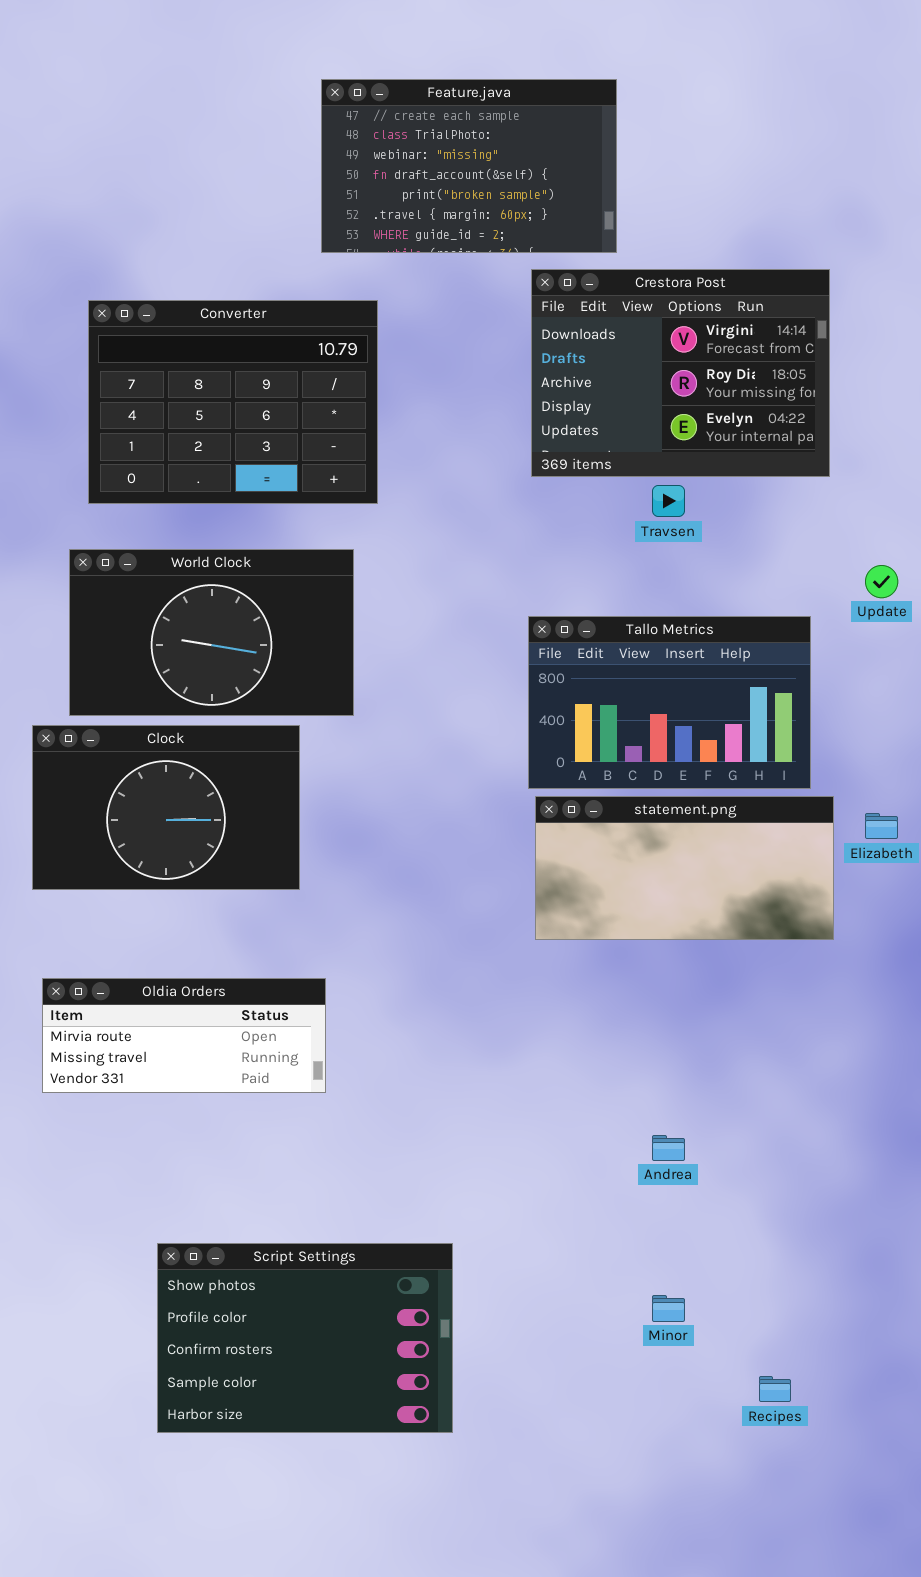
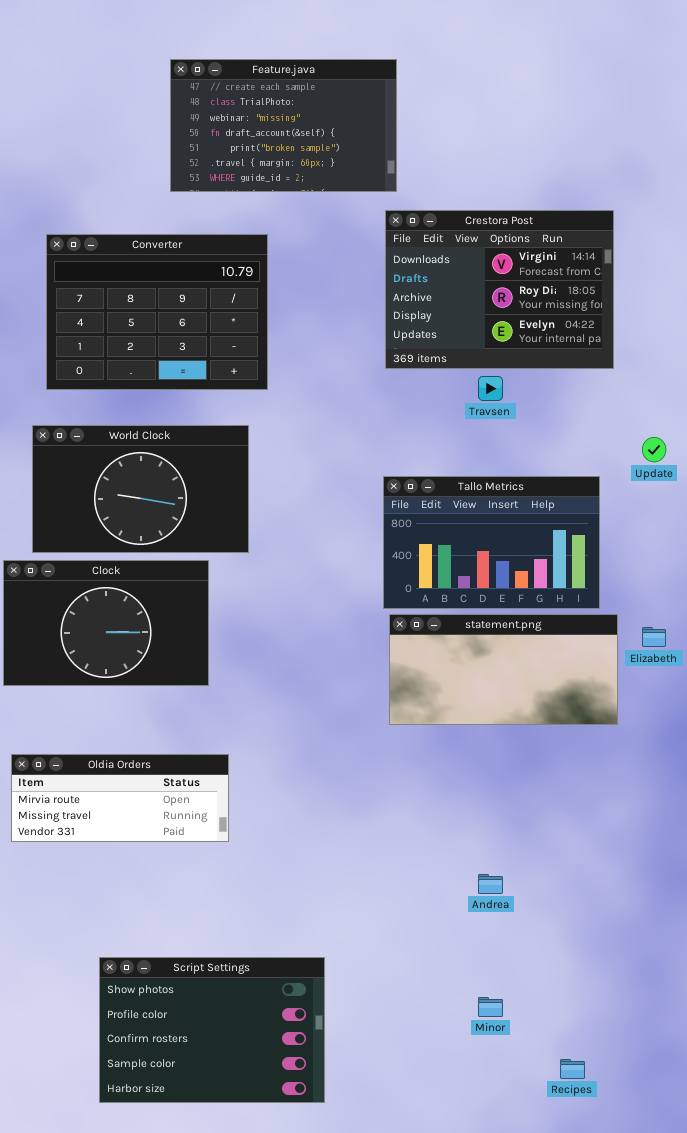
Feature.java: [321,79,617,253] -> [170,59,397,192], moved

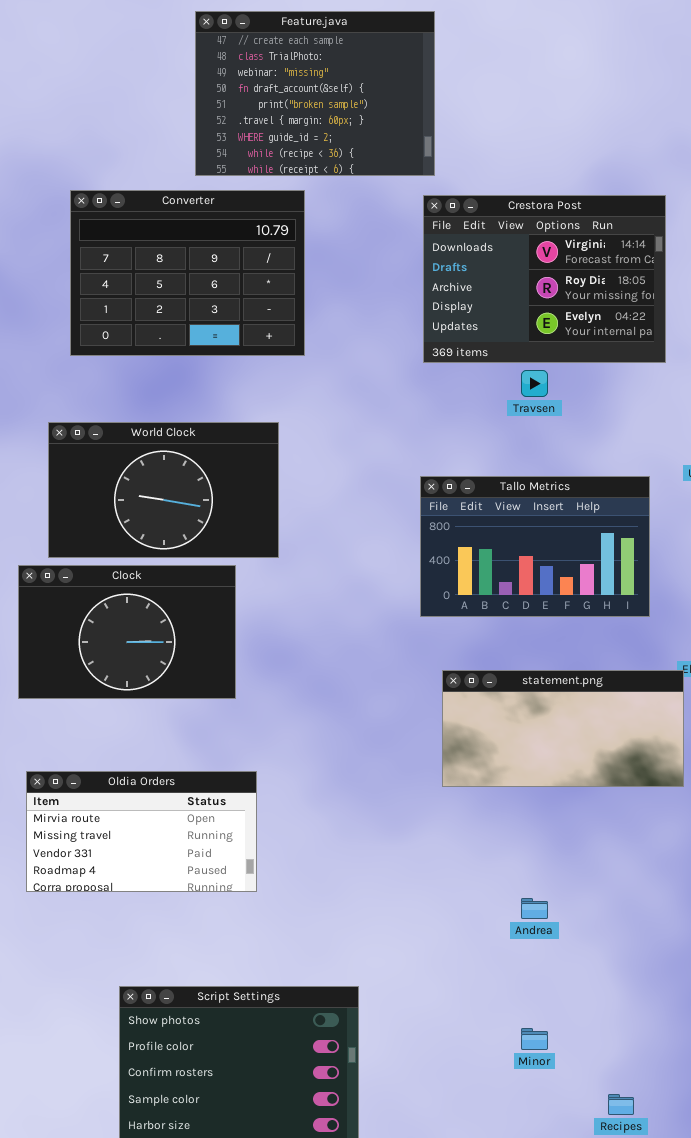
Feature.java: [170,59,397,192] -> [195,11,435,176], resized
Converter: [46,234,268,390] -> [70,190,305,356], moved
statement.png: [389,614,618,725] -> [442,670,684,787], moved
Oldia Orders: [11,754,229,842] -> [26,771,257,892], resized

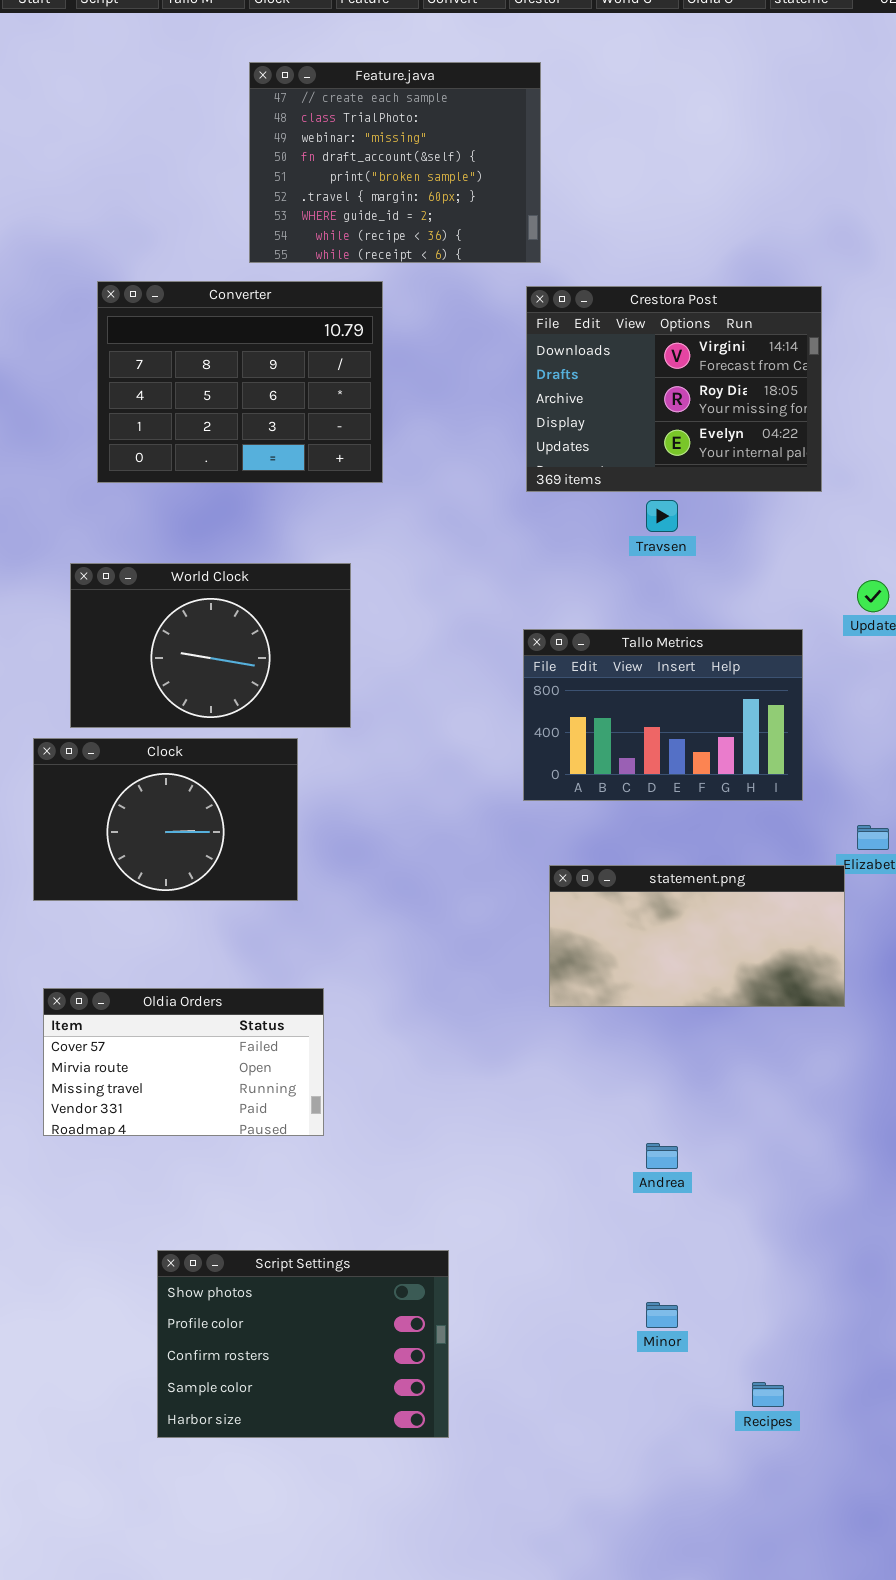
Oldia Orders: [26,771,257,892] -> [43,988,324,1136], scrolled up 1 row

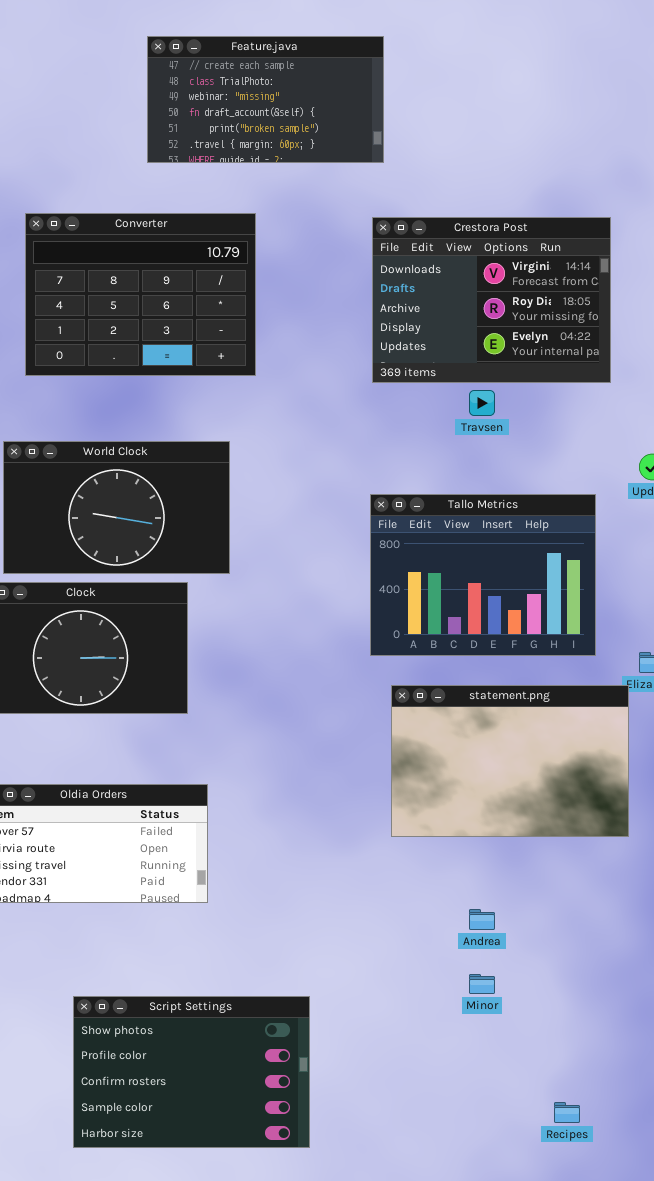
Feature.java: [249,62,541,263] -> [147,36,384,163], resized
Tallo Metrics: [523,629,803,801] -> [370,494,596,656], resized
statement.png: [549,865,845,1007] -> [391,685,629,837], resized
Minor: [646,1302,678,1328] -> [469,974,495,994], moved

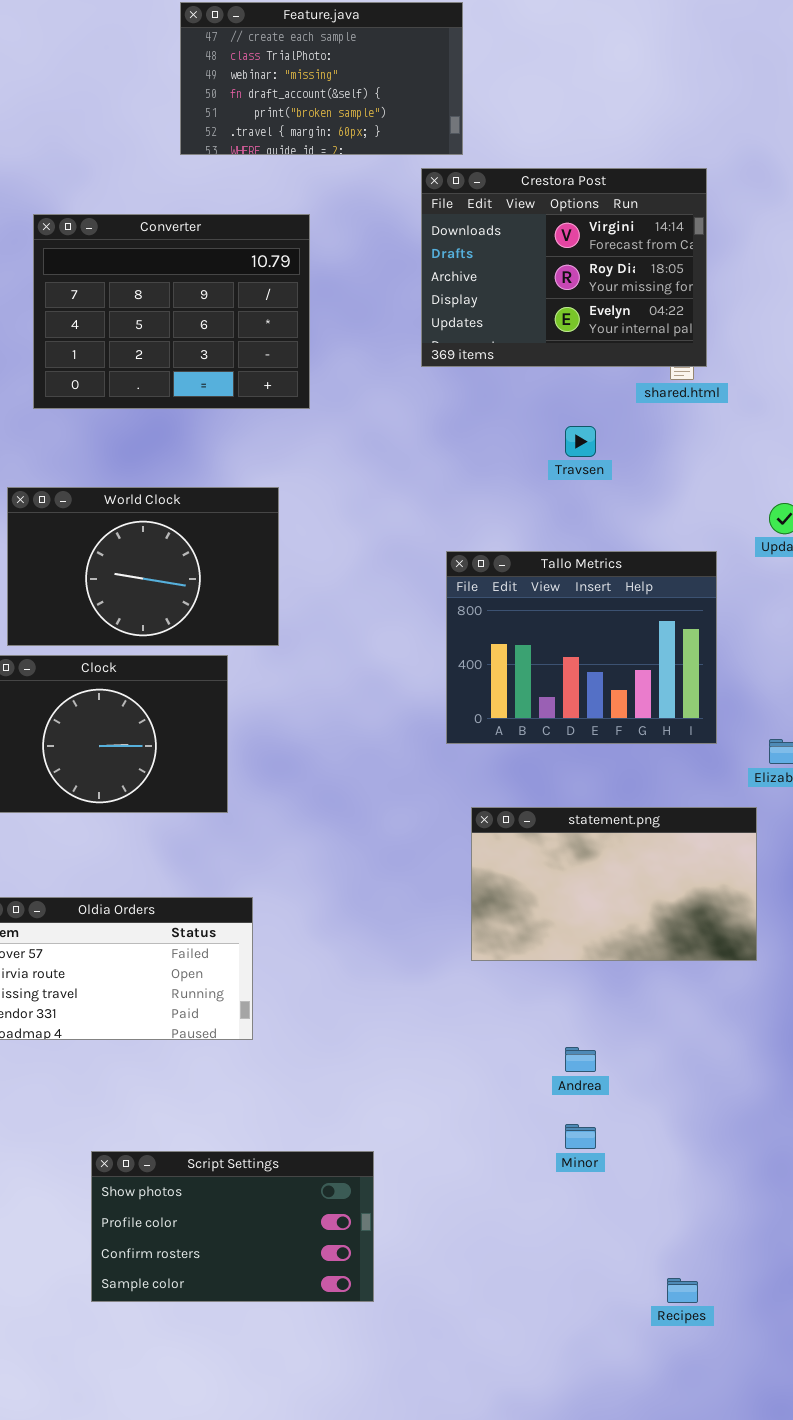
Crestora Post: [372,217,611,383] -> [421,168,707,367], moved
statement.png: [391,685,629,837] -> [471,807,757,961], resized
Script Settings: [73,996,310,1148] -> [91,1151,374,1302], resized

